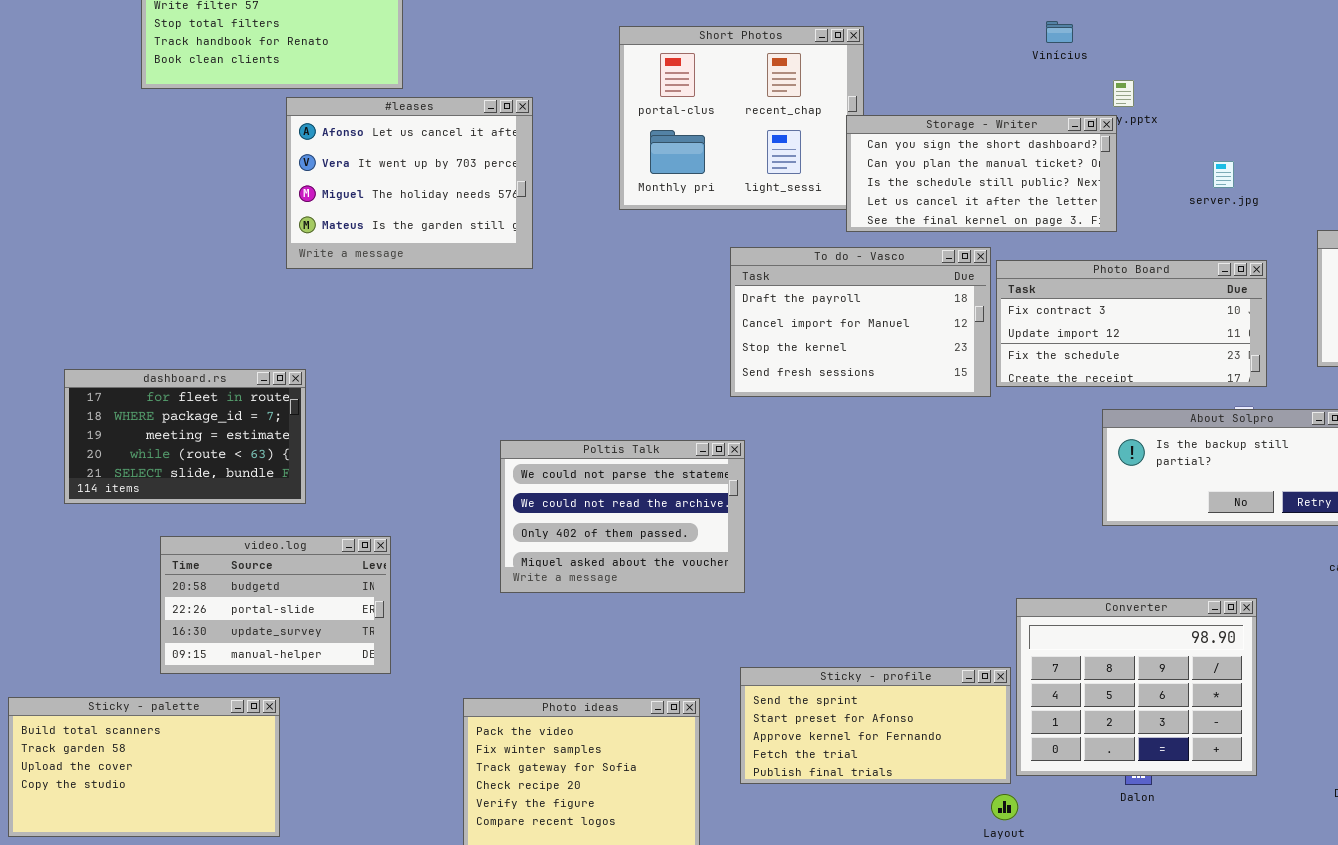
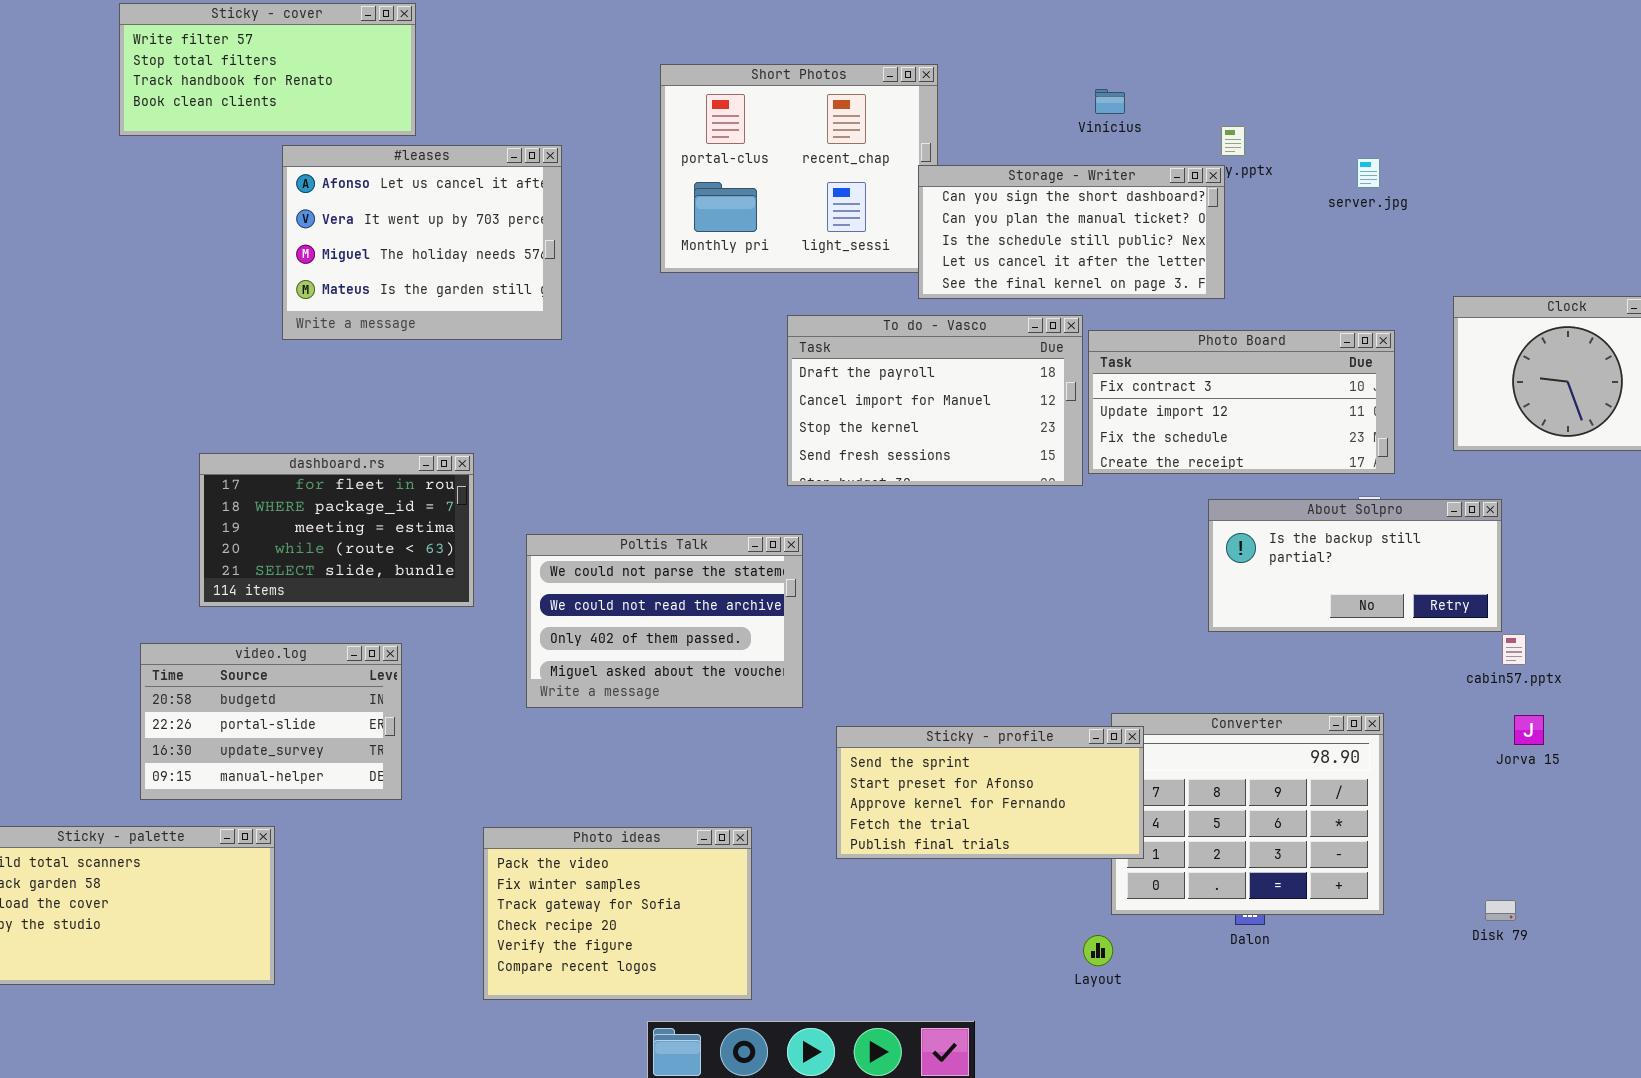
Vinícius: [1046,21,1073,43] -> [1095,89,1125,114], moved
server.jpg: [1213,161,1234,188] -> [1357,158,1380,188], moved
dashboard.rs: [64,369,306,504] -> [199,453,474,607], moved
Sticky - profile: [740,667,1011,784] -> [836,726,1144,859], moved

